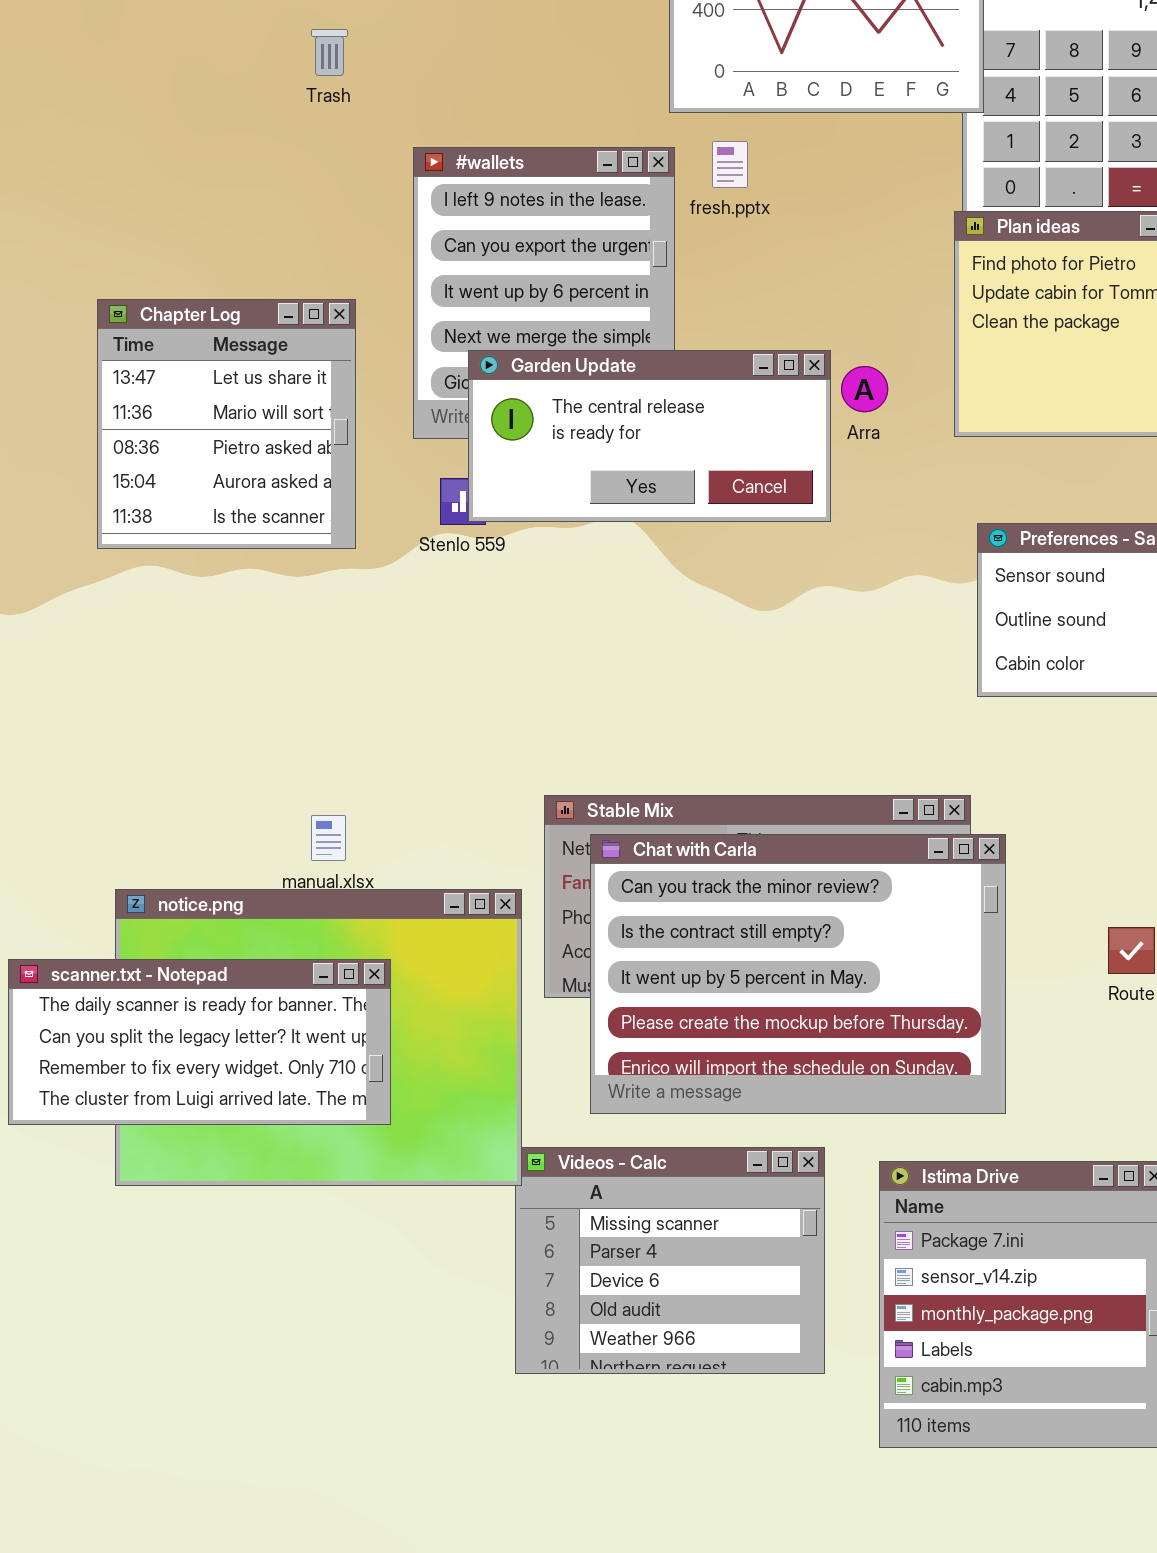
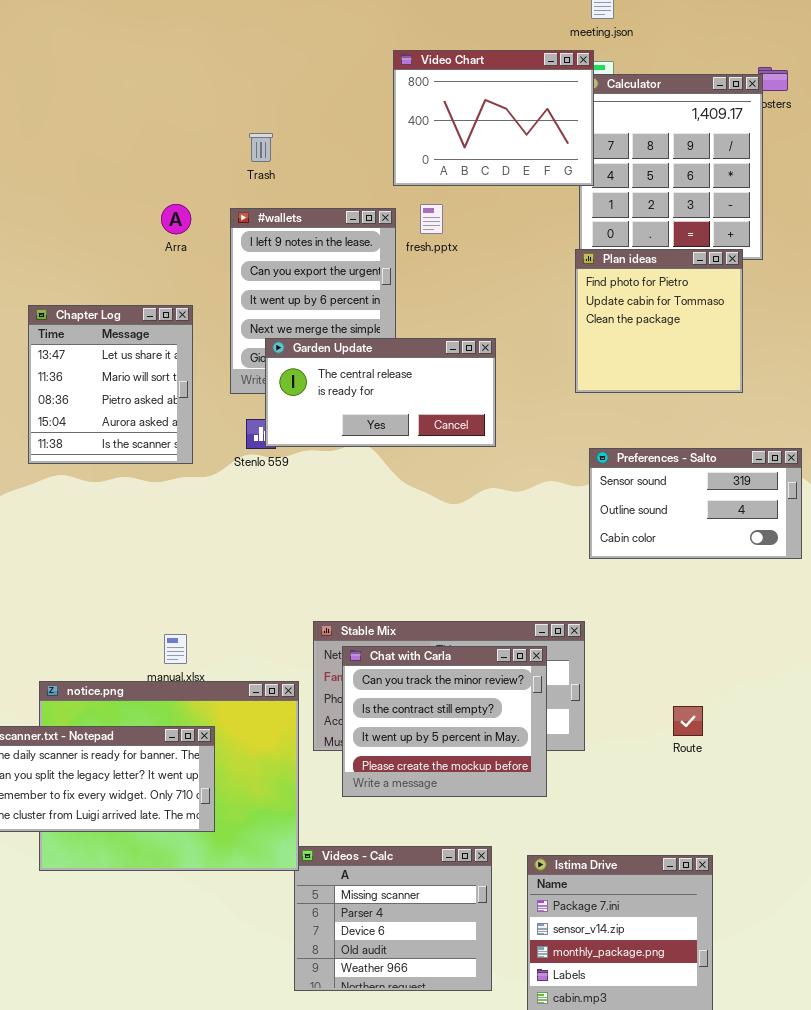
Trash: [311,29,348,76] -> [249,133,273,162], moved
Arra: [841,366,888,412] -> [161,204,191,234], moved
Chat with Carla: [590,834,1006,1114] -> [342,646,547,797], resized

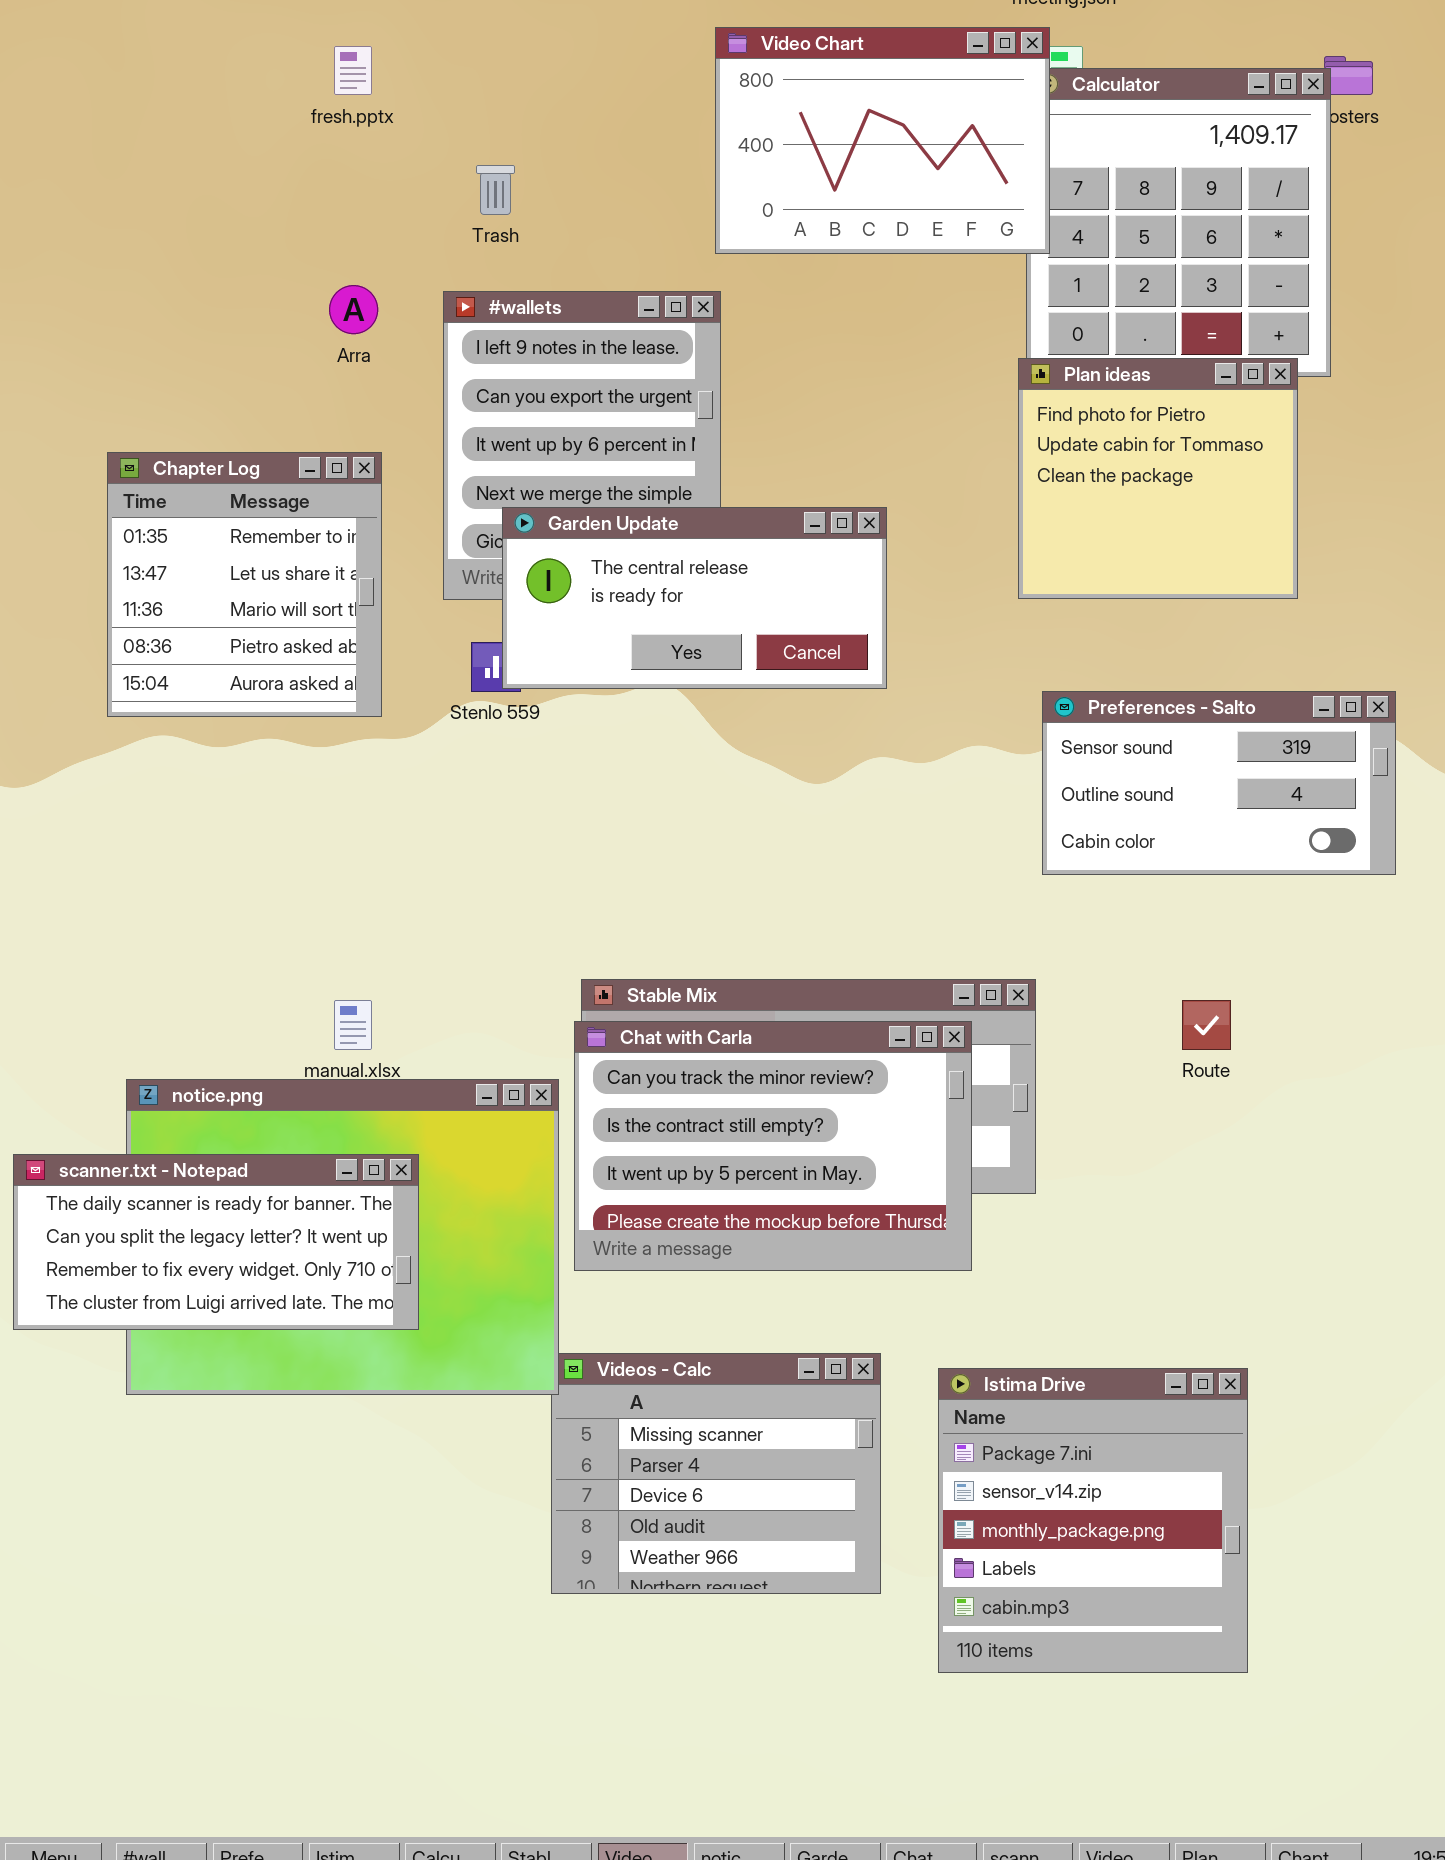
fresh.pptx: [420,204,443,234] -> [334,46,372,95], moved
Chapter Log: [28,305,193,464] -> [107,452,382,717], scrolled up 1 row
Chat with Carla: [342,646,547,797] -> [574,1021,972,1271], resized
Route: [673,706,703,736] -> [1182,1000,1231,1050], moved

